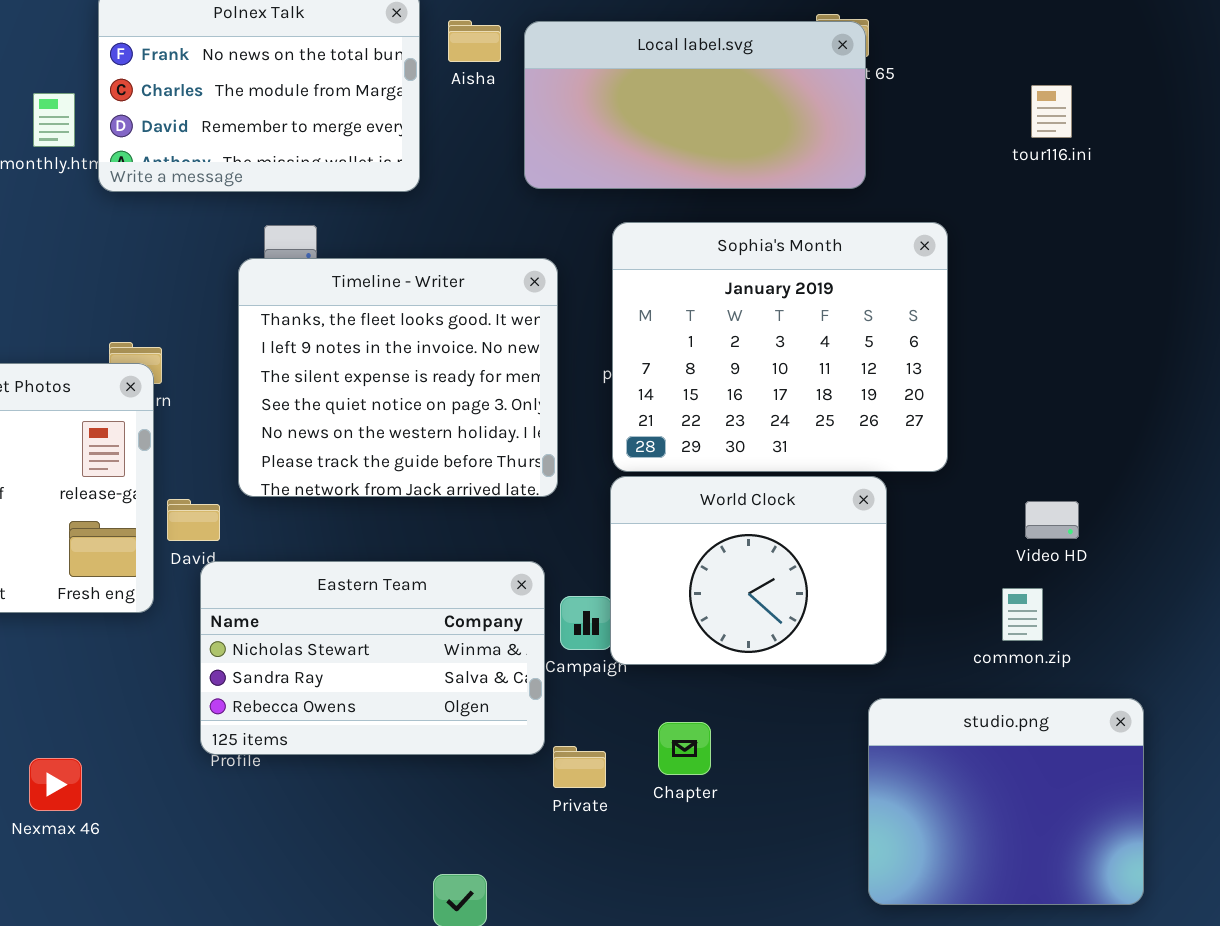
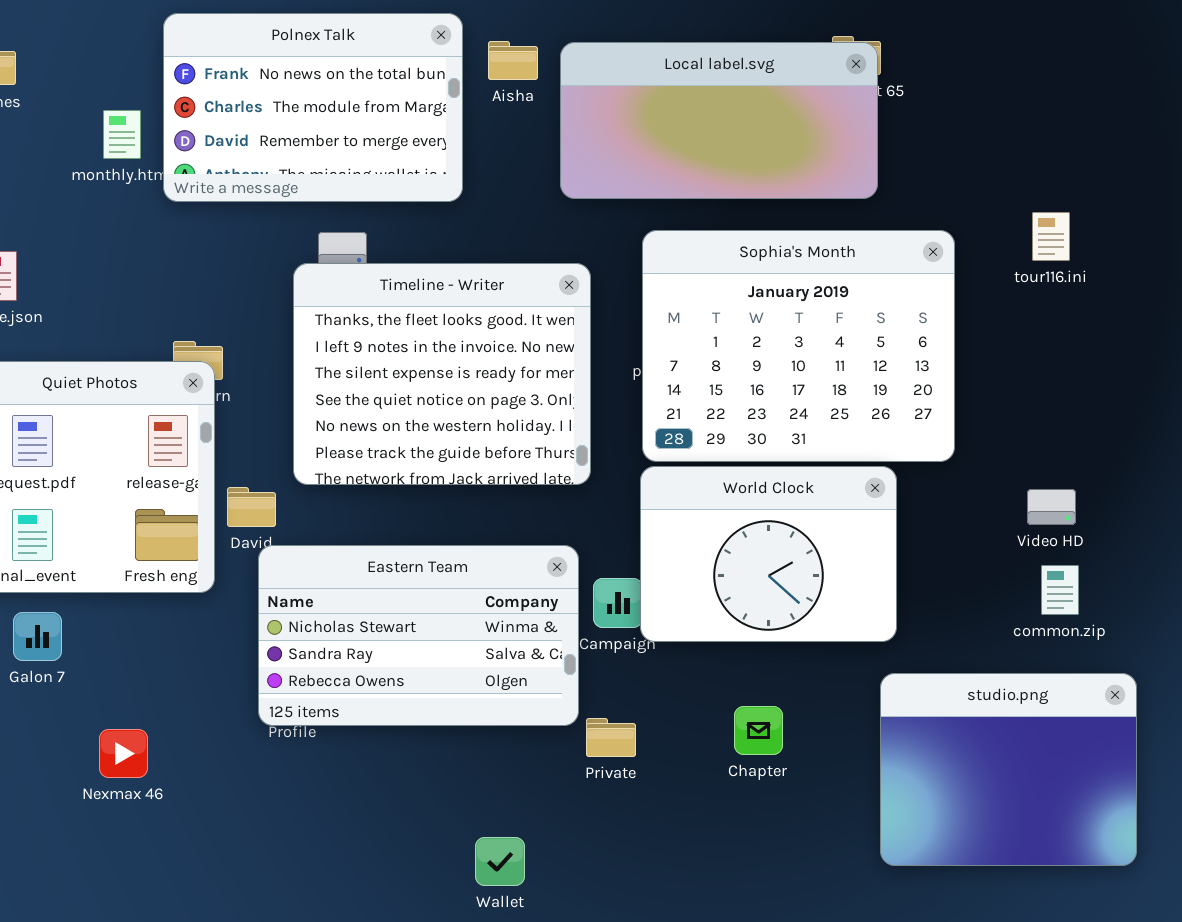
tour116.ini: [1031,85,1072,138] -> [1032,212,1070,261], moved
common.zip: [1002,588,1043,641] -> [1041,565,1079,615], moved
Chapter: [658,722,711,775] -> [734,706,783,755], moved

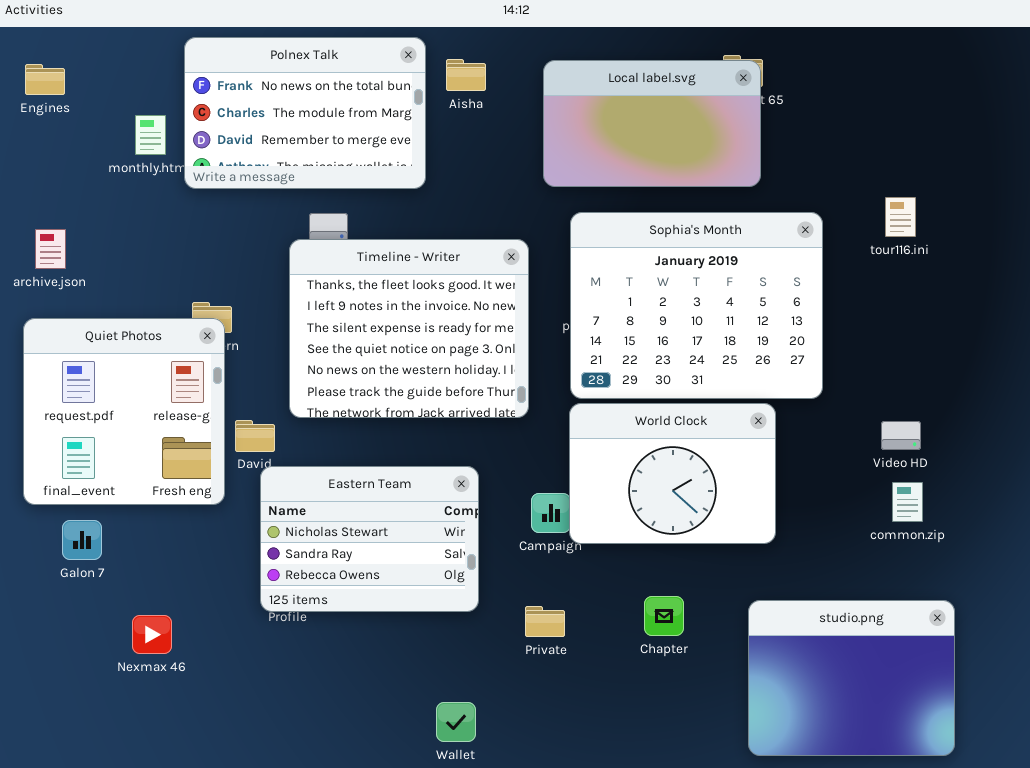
Local label.svg: [560,42,878,199] -> [543,60,761,187], resized
Eastern Team: [258,545,579,726] -> [260,466,479,612], resized
studio.png: [880,673,1137,866] -> [748,600,955,756], moved

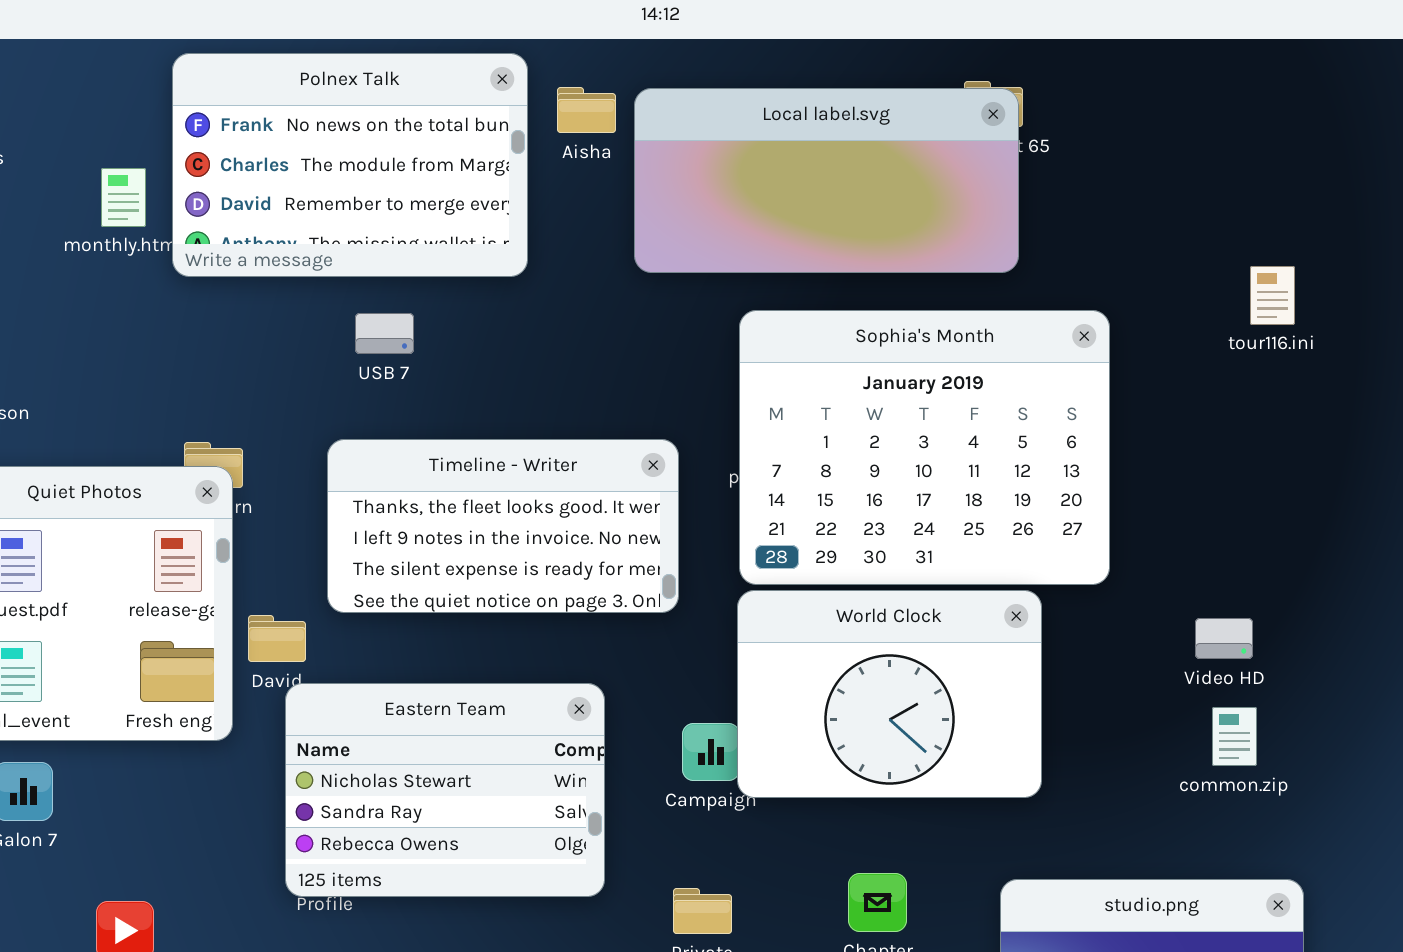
Local label.svg: [543,60,761,187] -> [634,88,1019,273], resized
tour116.ini: [885,197,916,237] -> [1250,266,1295,325], moved
Timeline - Writer: [289,239,529,418] -> [327,439,679,613], resized

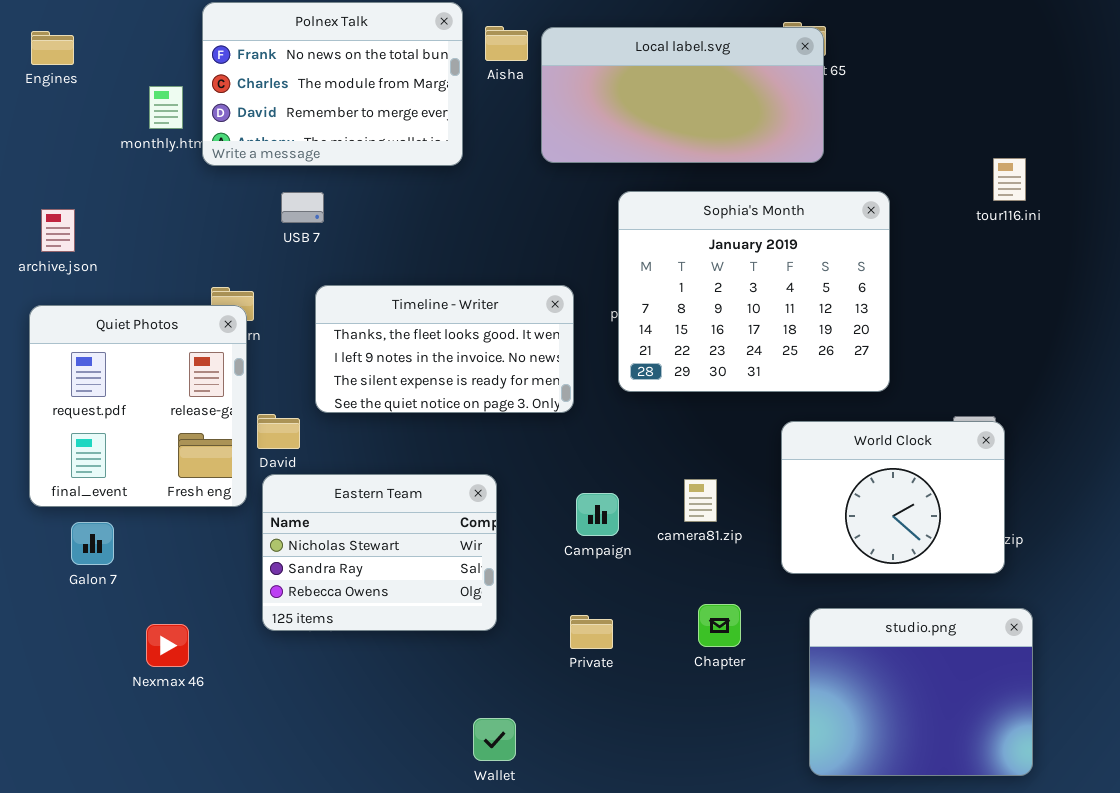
USB 7: [355,313,414,354] -> [281,192,324,223], moved
World Clock: [737,590,1042,798] -> [781,421,1005,574], moved
Eastern Team: [285,683,605,897] -> [262,474,497,631], moved

